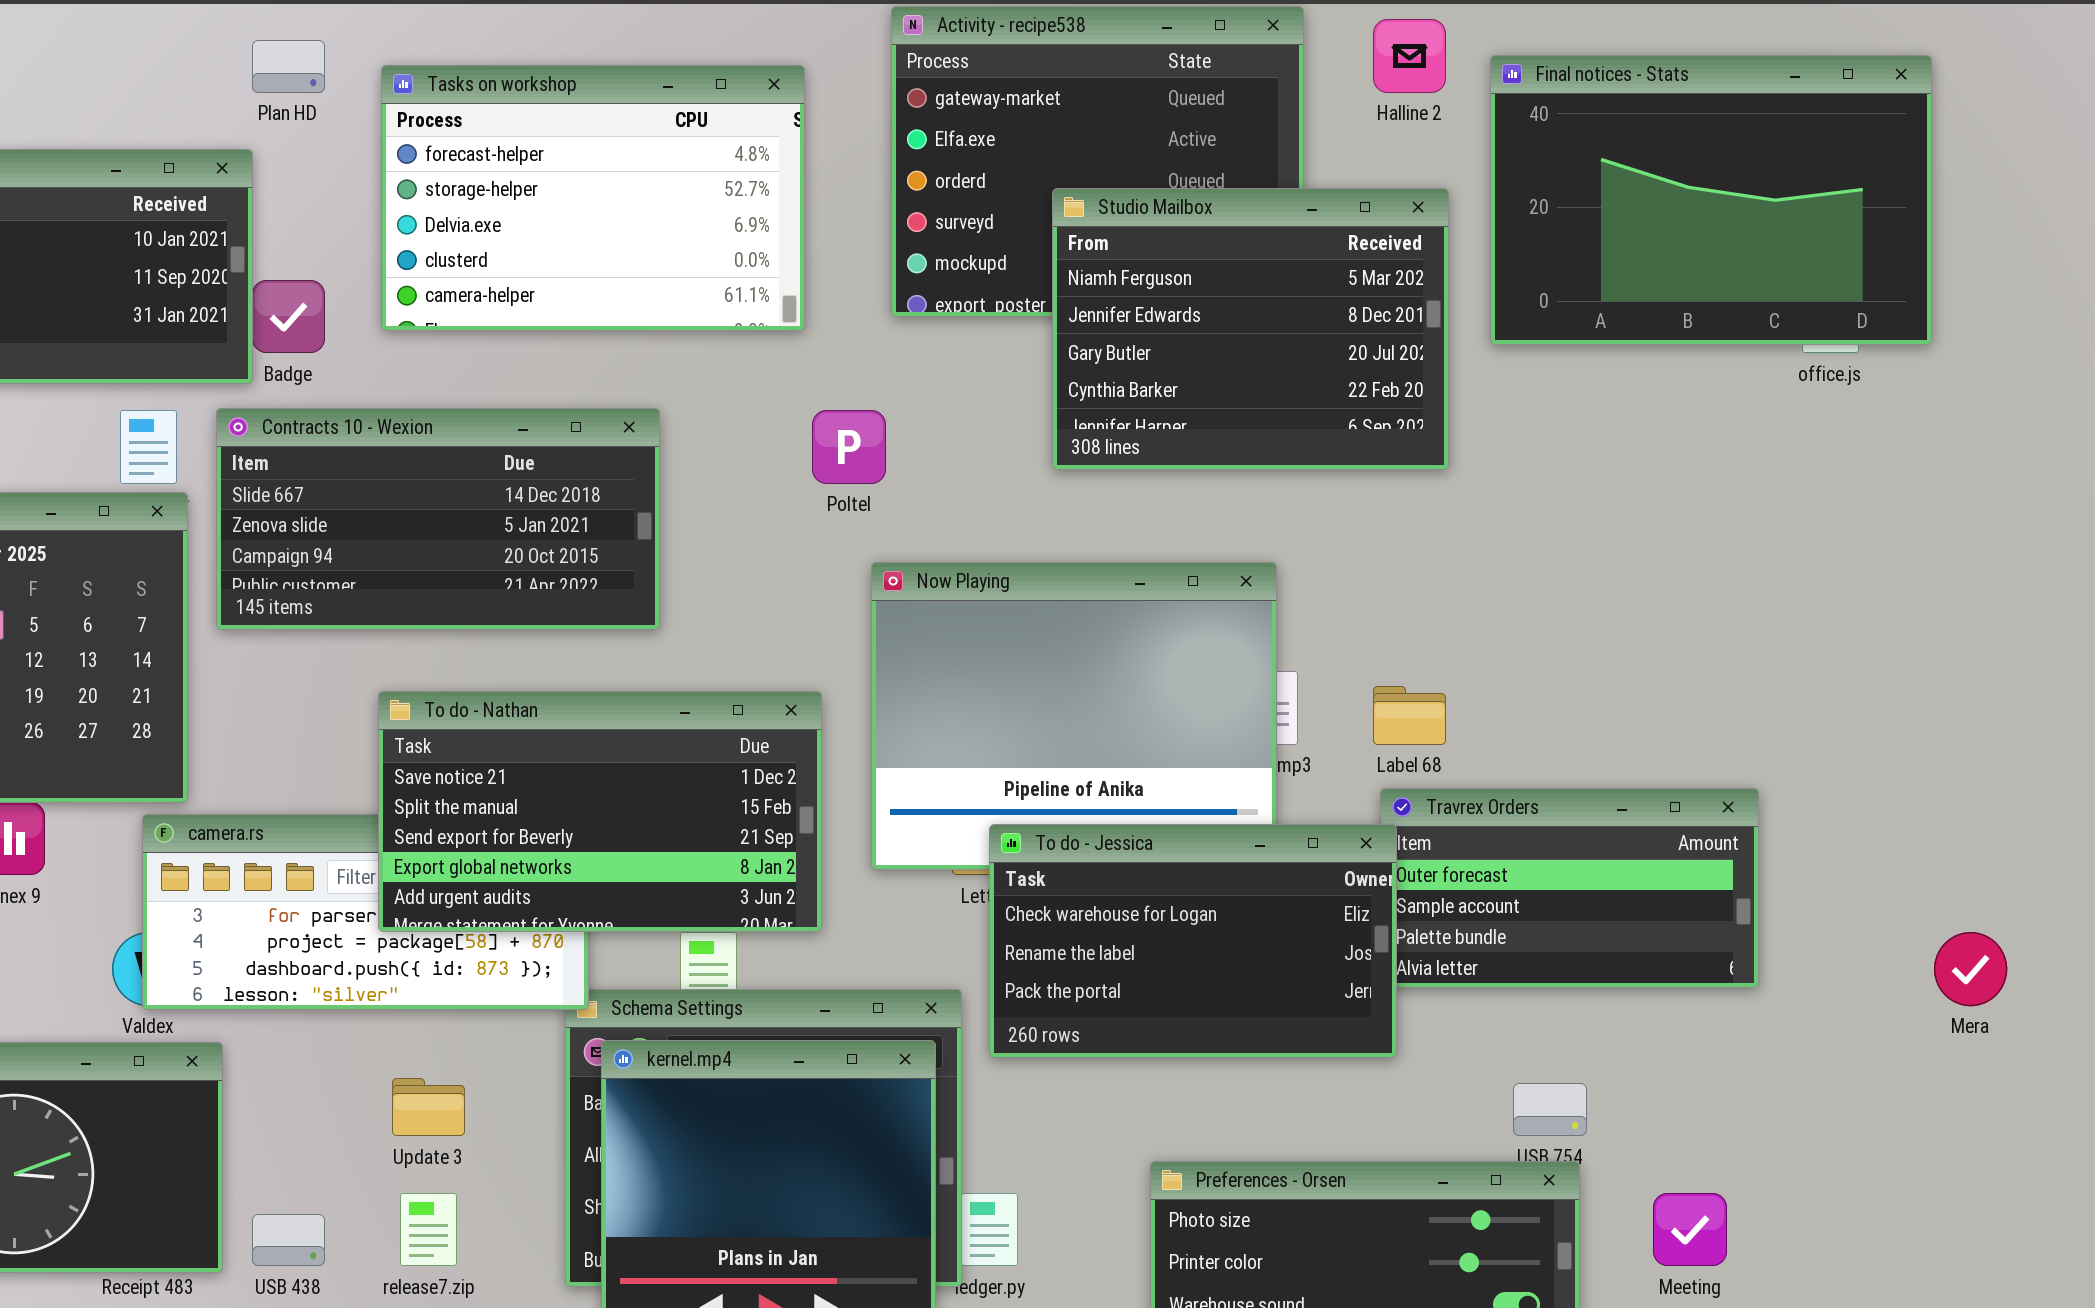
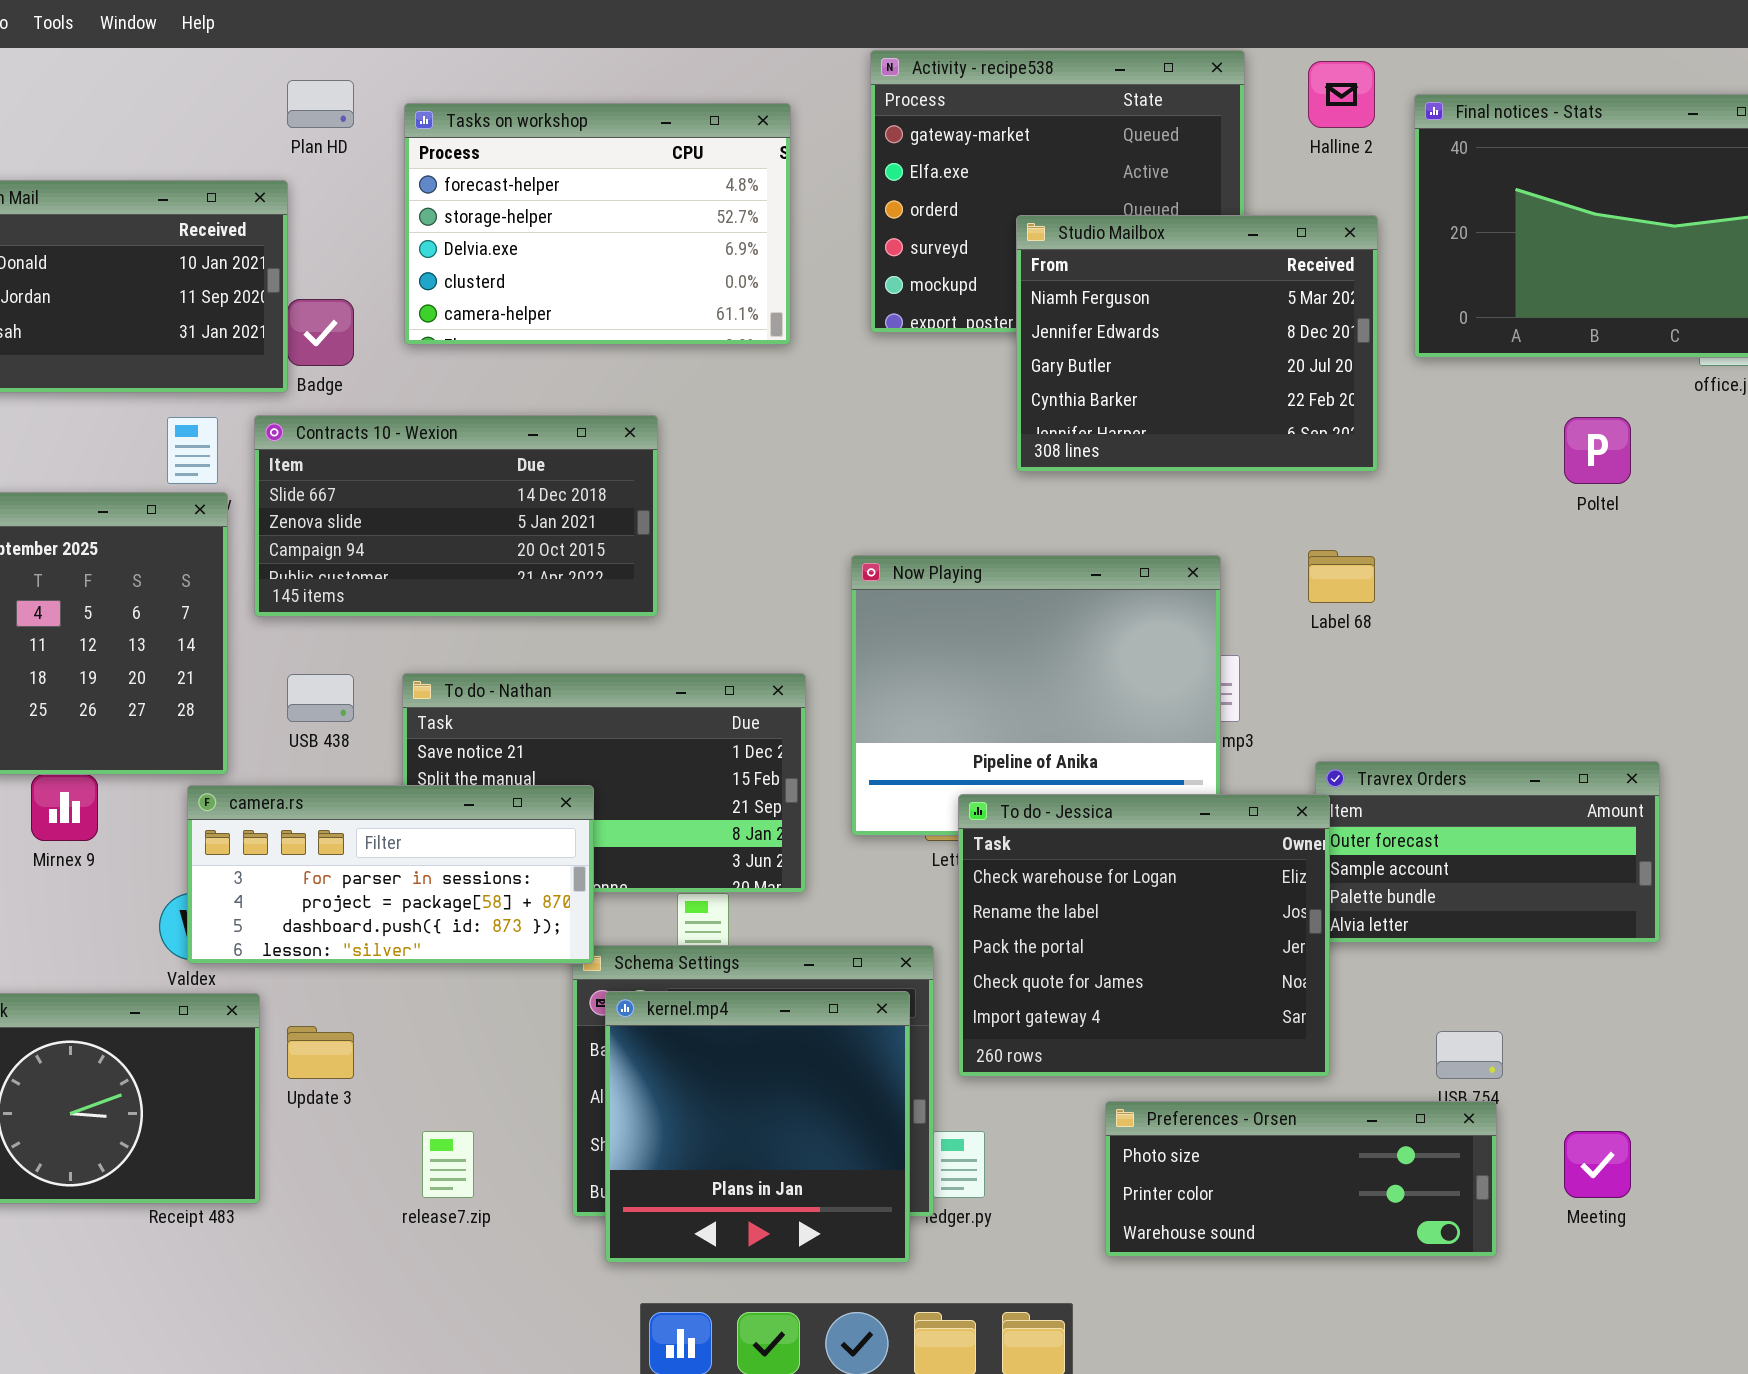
Poltel: [812,410,886,484] -> [1564,417,1631,484], moved
Label 68: [1373,686,1446,745] -> [1308,550,1375,603], moved
camera.rs: [142,814,589,1010] -> [187,785,594,964], raised
To do - Jessica: [989,824,1397,1058] -> [958,794,1330,1077], resized
Update 3: [392,1078,465,1136] -> [287,1026,354,1079], moved
USB 438: [252,1214,325,1266] -> [287,674,354,722], moved

